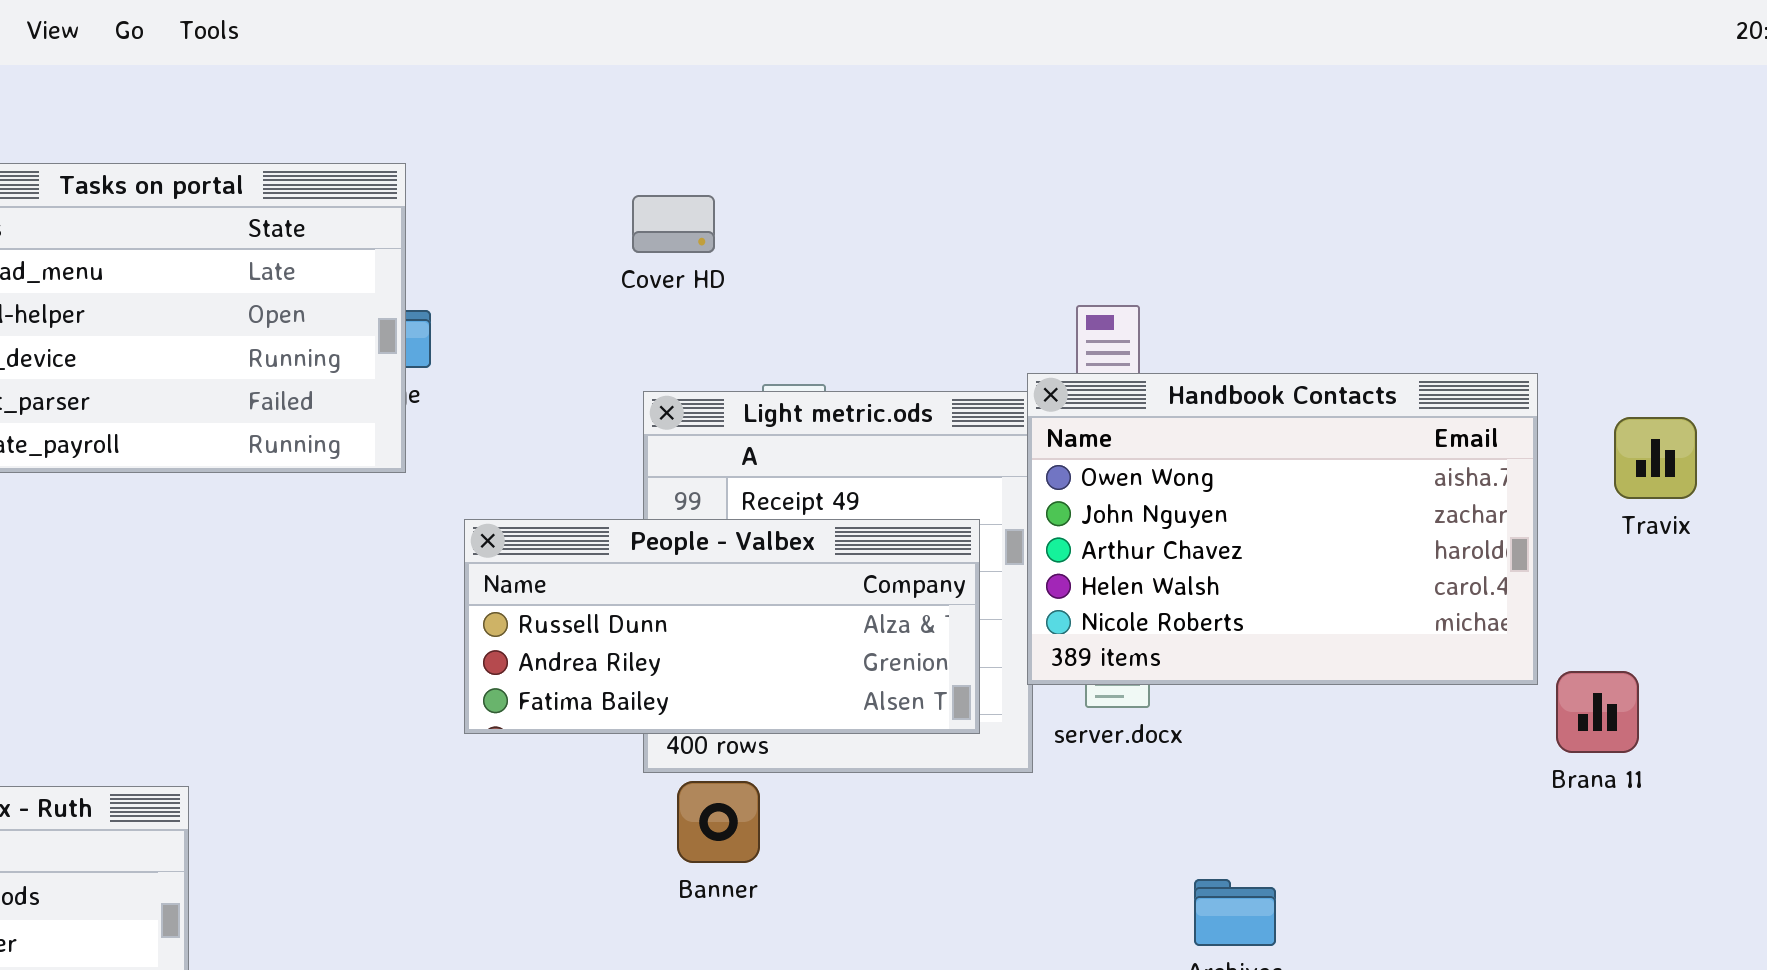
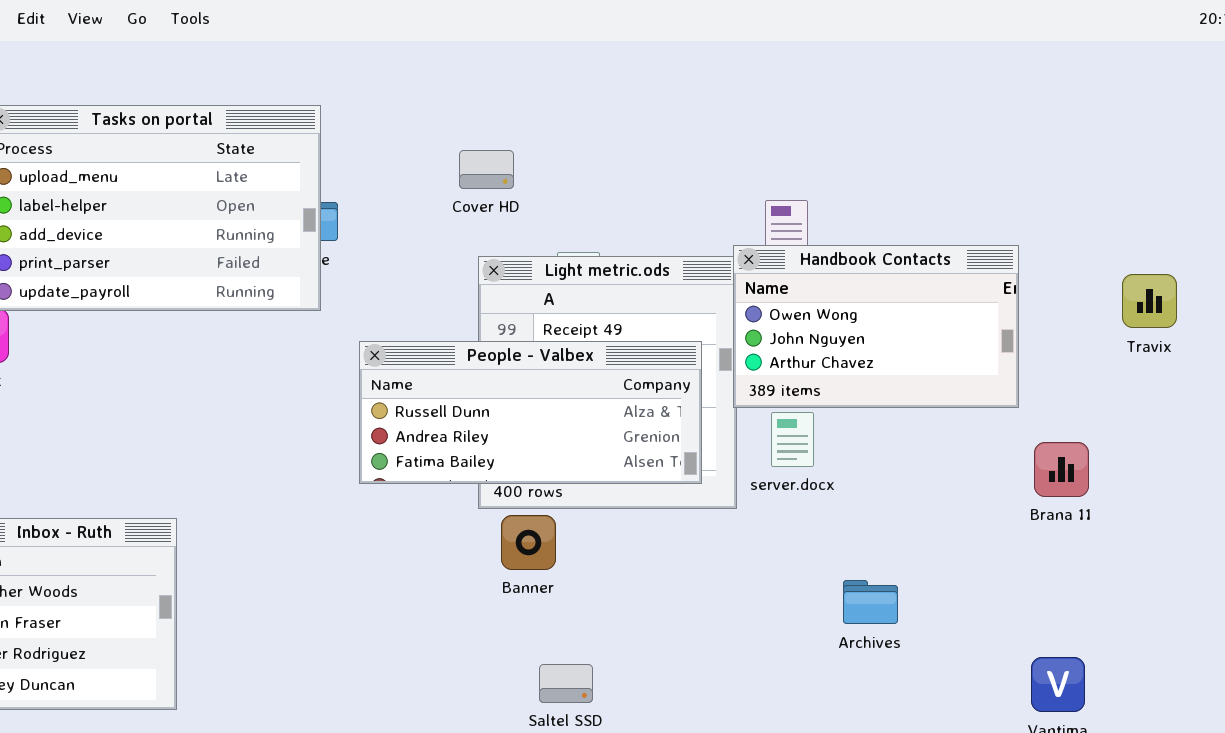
Cover HD: [632,195,715,253] -> [459,150,514,189], moved
Handbook Contacts: [1027,373,1538,685] -> [733,245,1019,408], resized
Brana 11: [1556,671,1639,753] -> [1034,442,1089,497], moved

